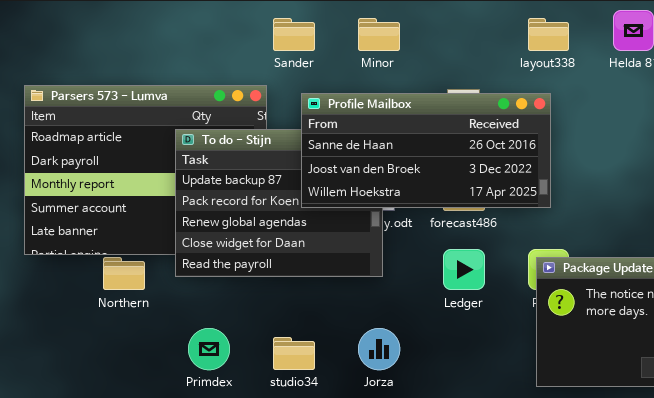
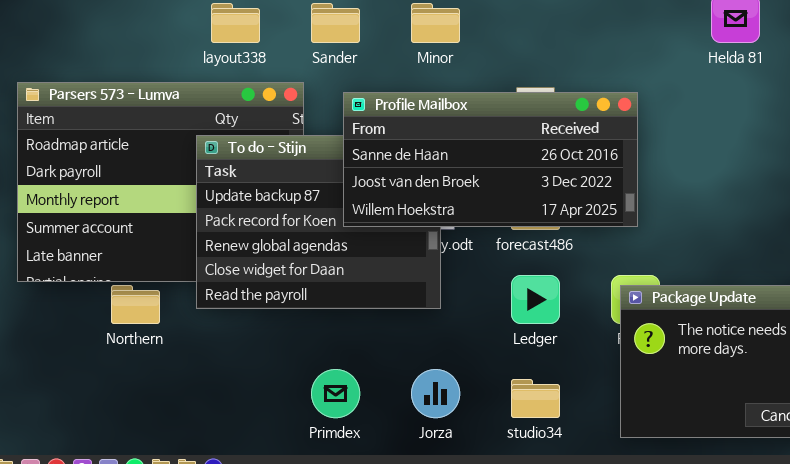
layout338: [528,18,569,51] -> [211,3,260,43], moved
Primdex: [188,328,230,370] -> [311,369,360,418], moved
studio34: [273,337,315,370] -> [511,379,560,418], moved

